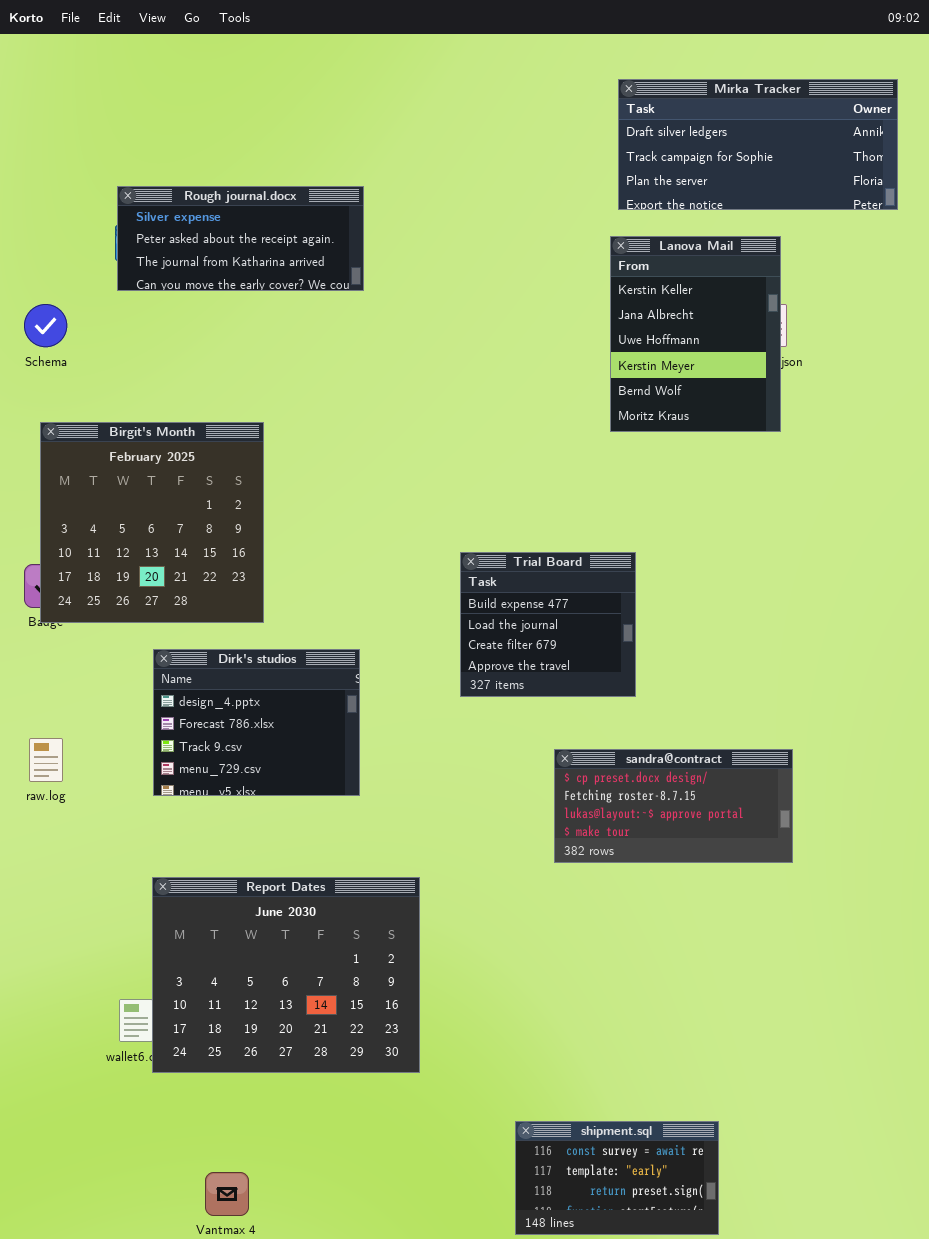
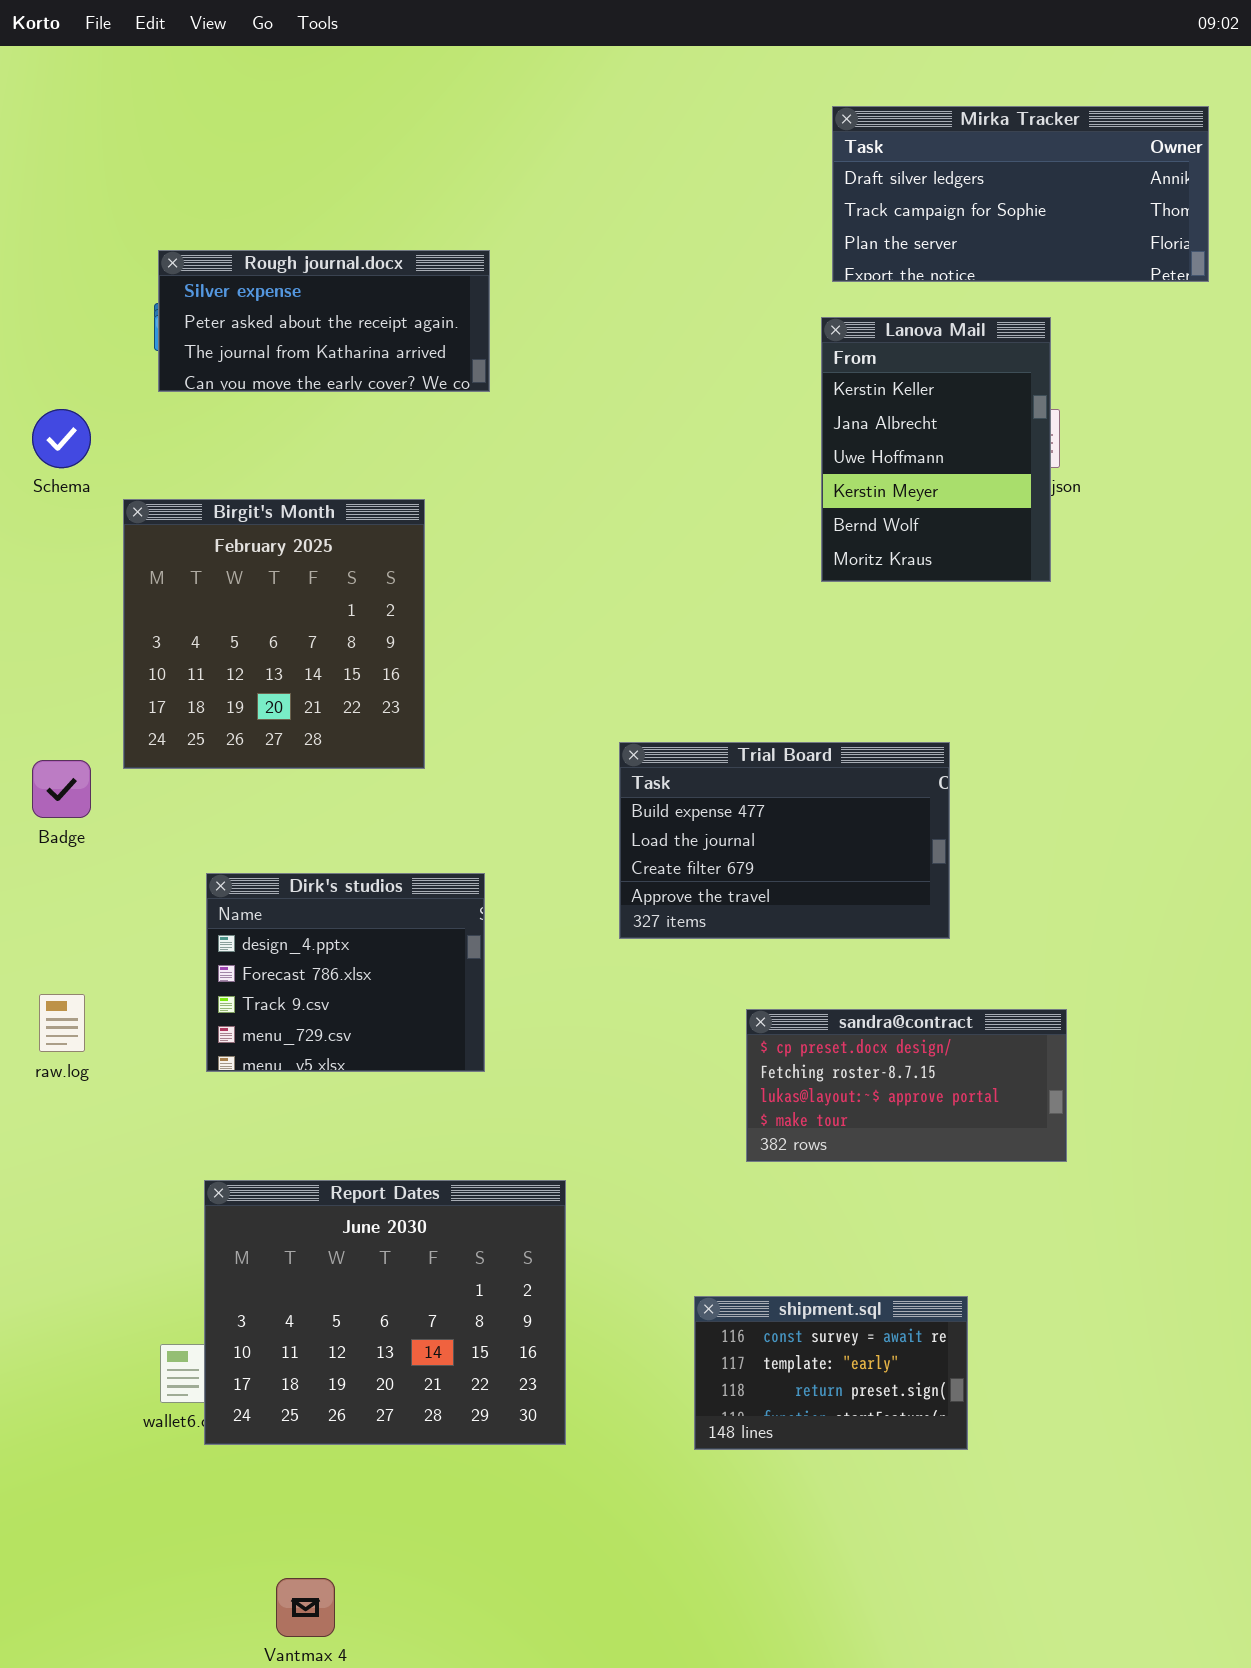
Birgit's Month: [40,422,264,623] -> [123,499,425,769], moved
Trial Board: [460,552,636,697] -> [619,742,950,939], resized
shipment.sql: [515,1121,719,1235] -> [694,1296,968,1450], moved

